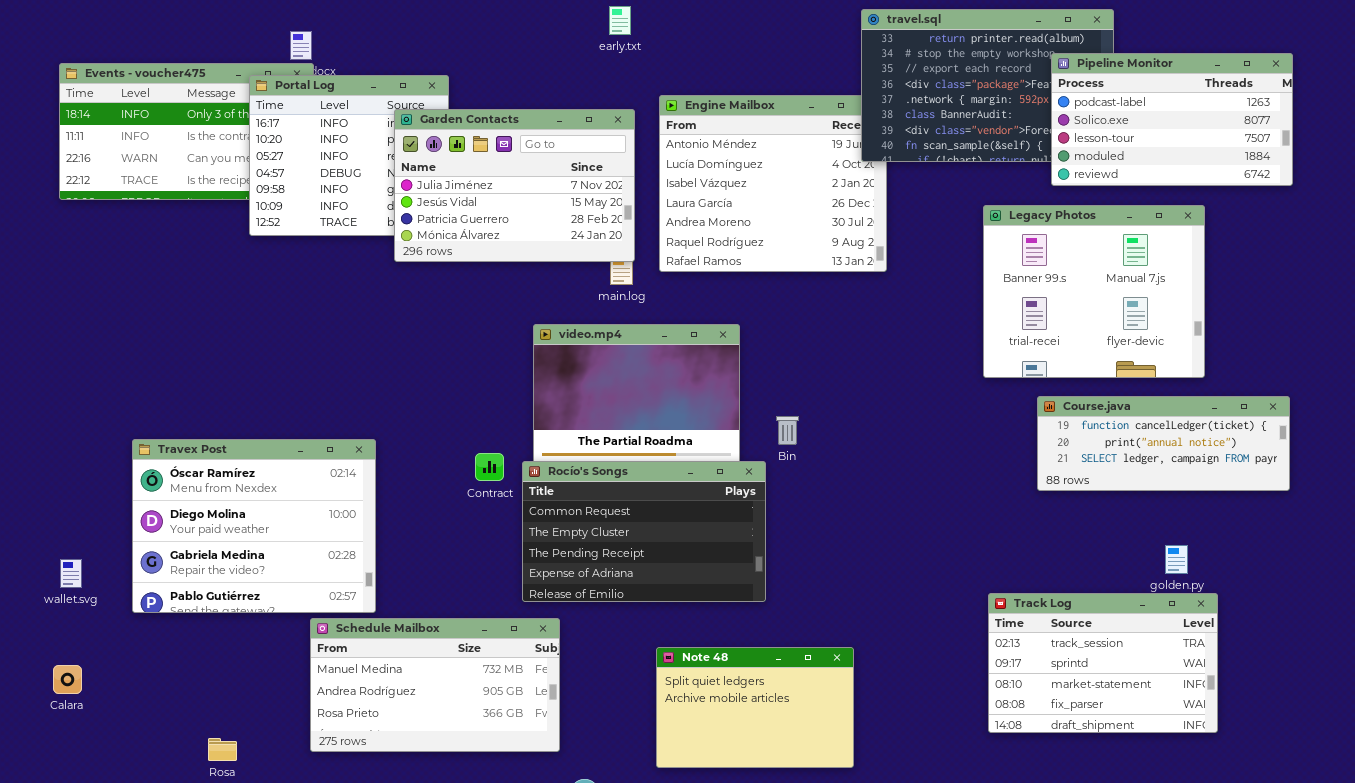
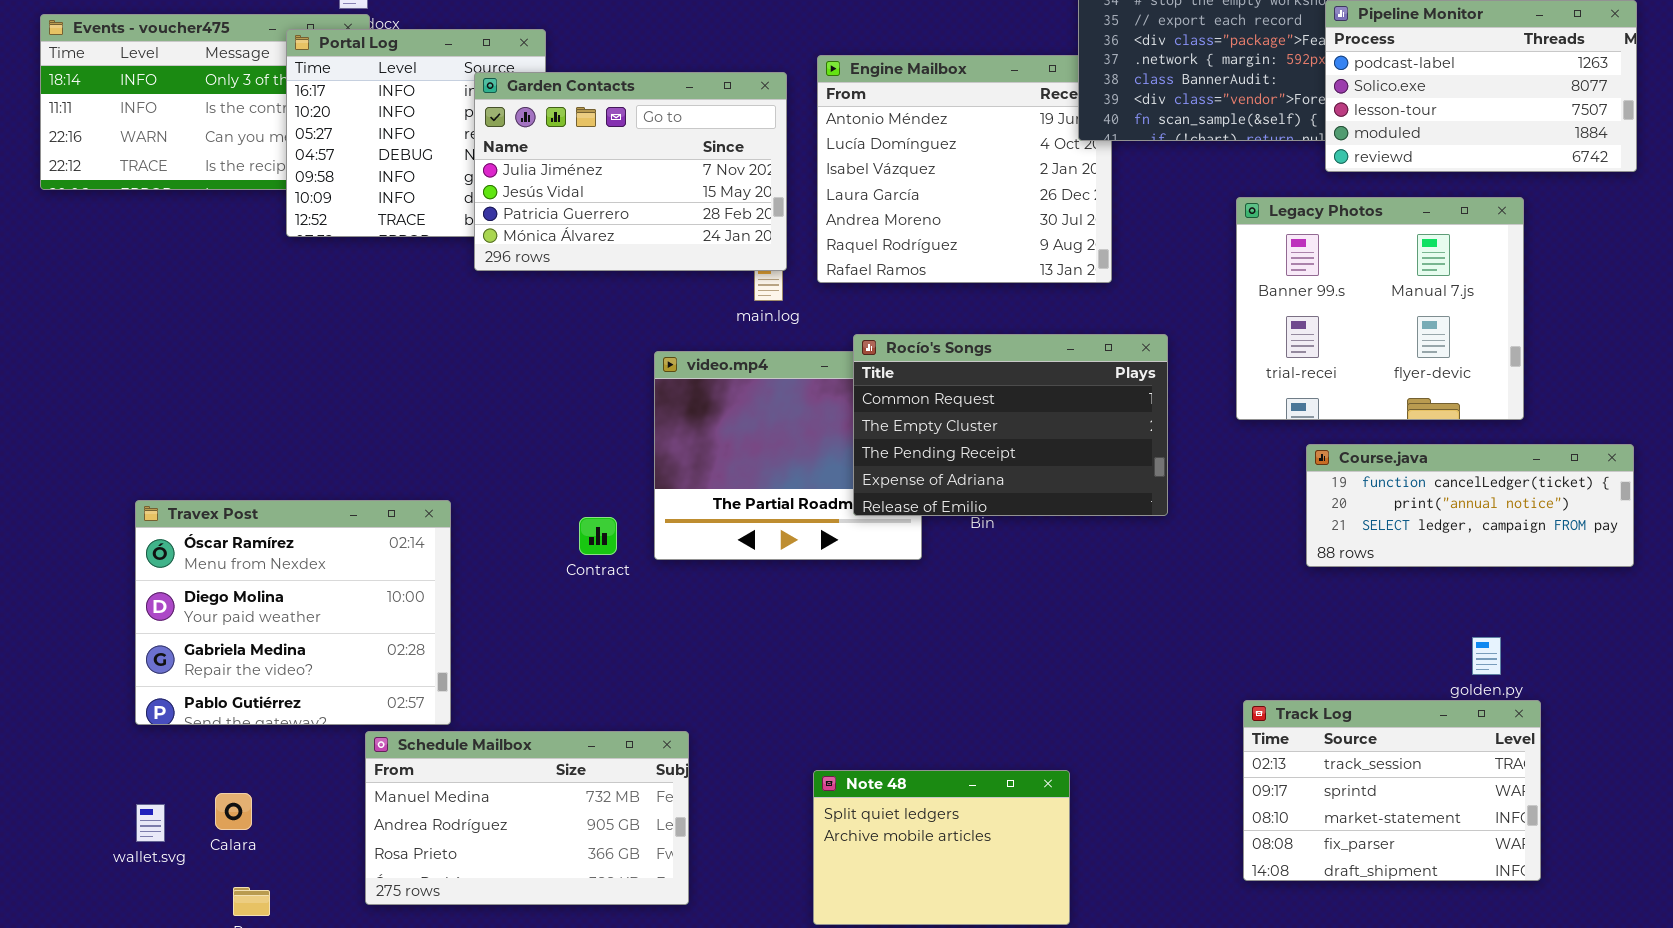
Rocío's Songs: [522,461,766,602] -> [853,334,1168,516], moved
wallet.svg: [60,559,82,588] -> [136,804,165,842], moved
Calara: [53,665,82,694] -> [215,793,252,830], moved

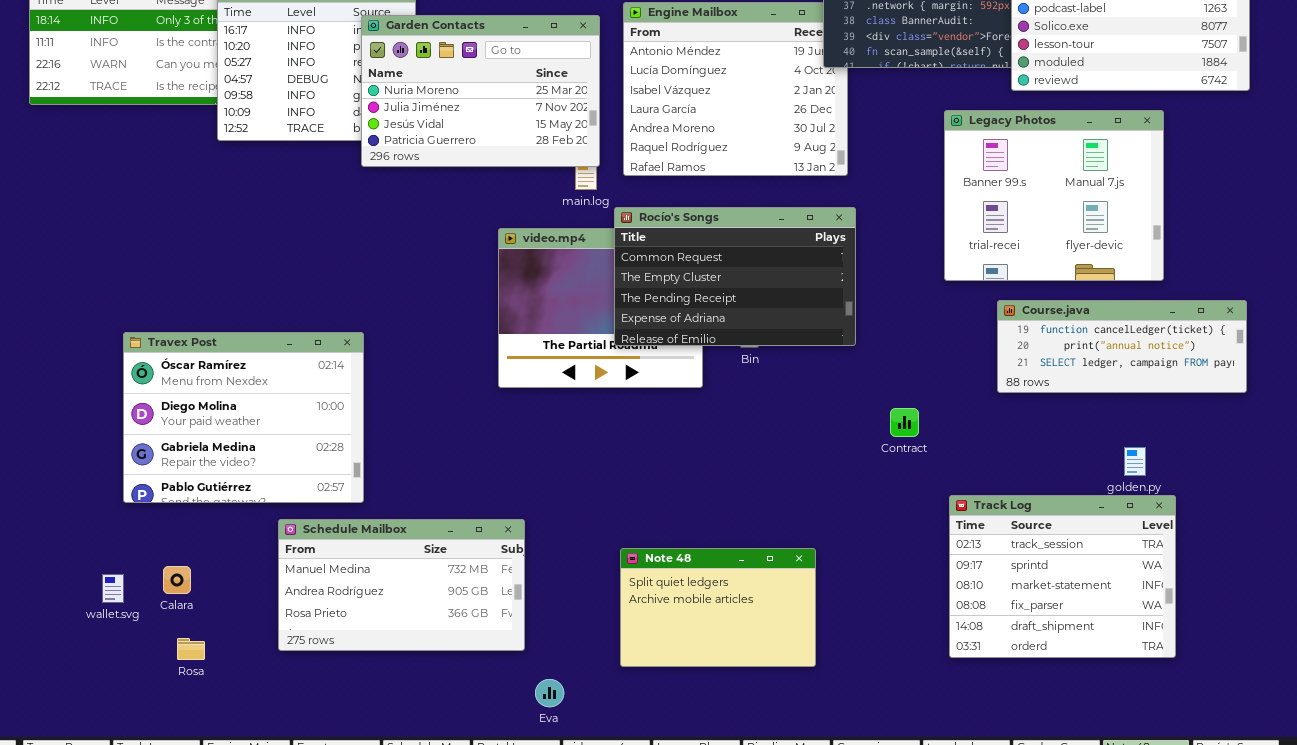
Garden Contacts: [474,72,787,271] -> [361,15,600,167], scrolled up 1 row
Rocío's Songs: [853,334,1168,516] -> [614,207,856,346], moved
Travex Post: [135,500,451,725] -> [123,332,364,503], moved
Contract: [579,517,617,555] -> [890,408,919,437], moved
Track Log: [1243,700,1541,881] -> [949,495,1176,658], resized

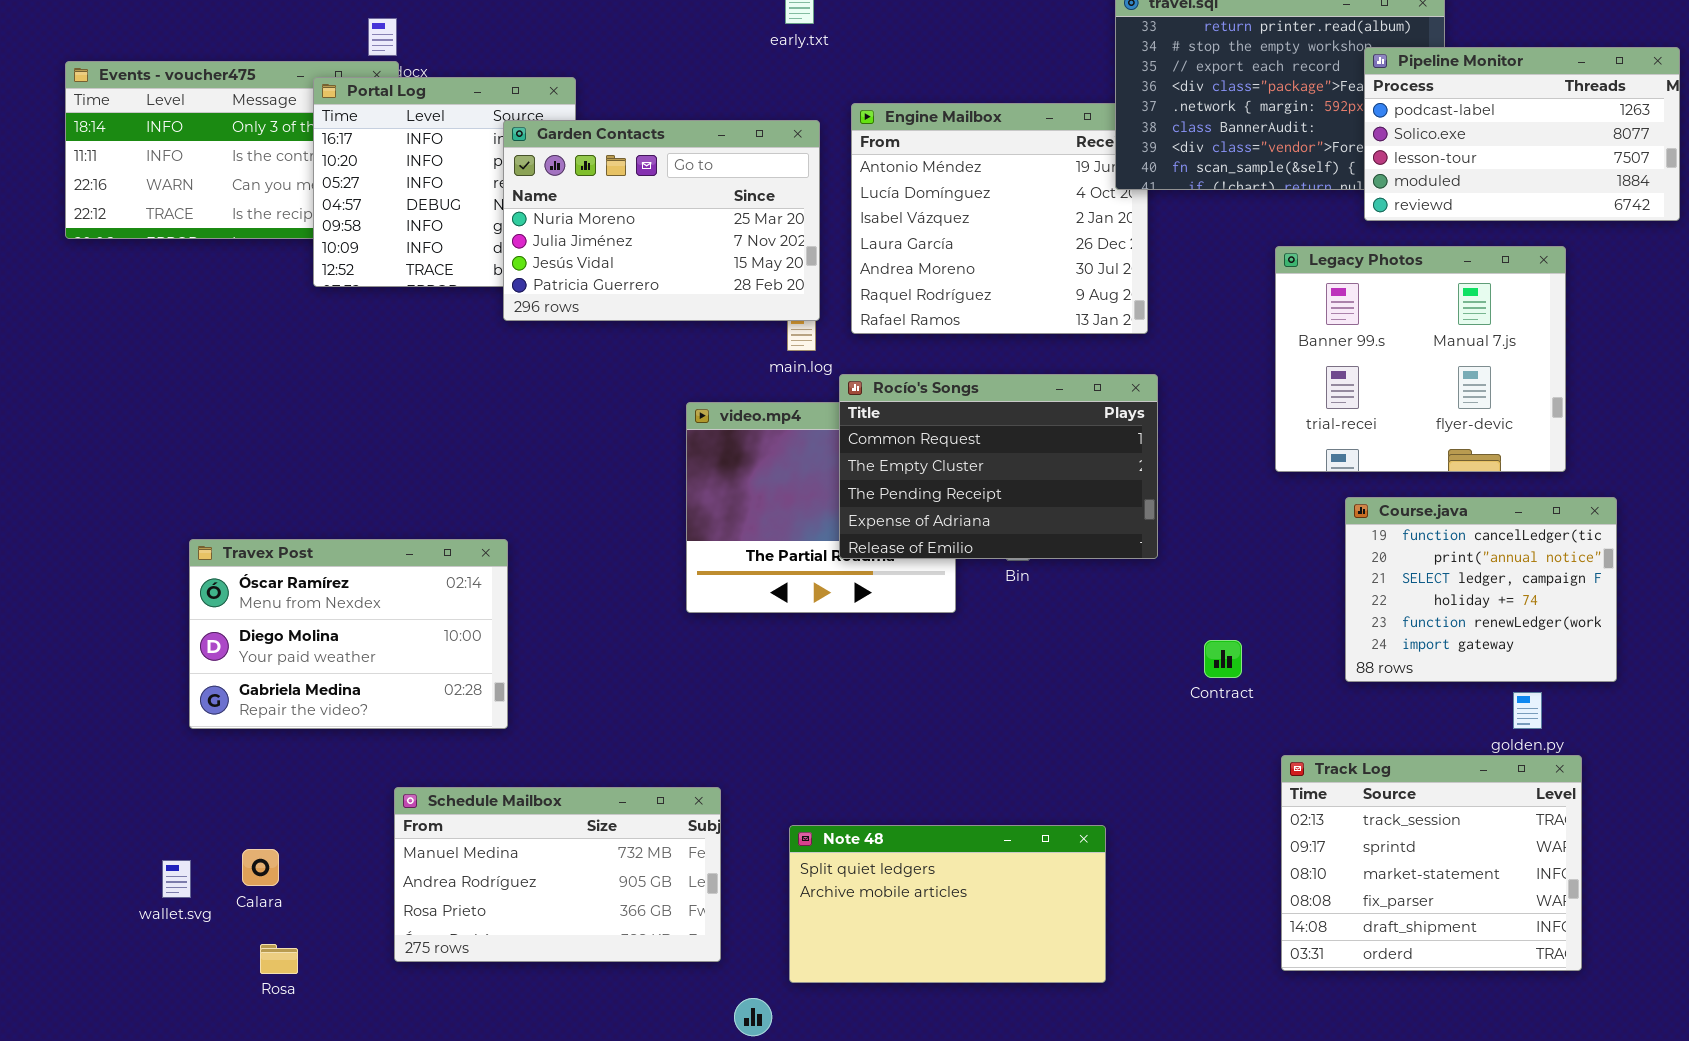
Course.java: [997,300,1247,393] -> [1345,497,1617,682], resized
Travex Post: [123,332,364,503] -> [189,539,508,729], resized
Note 48: [620,548,816,667] -> [789,825,1106,983], resized

